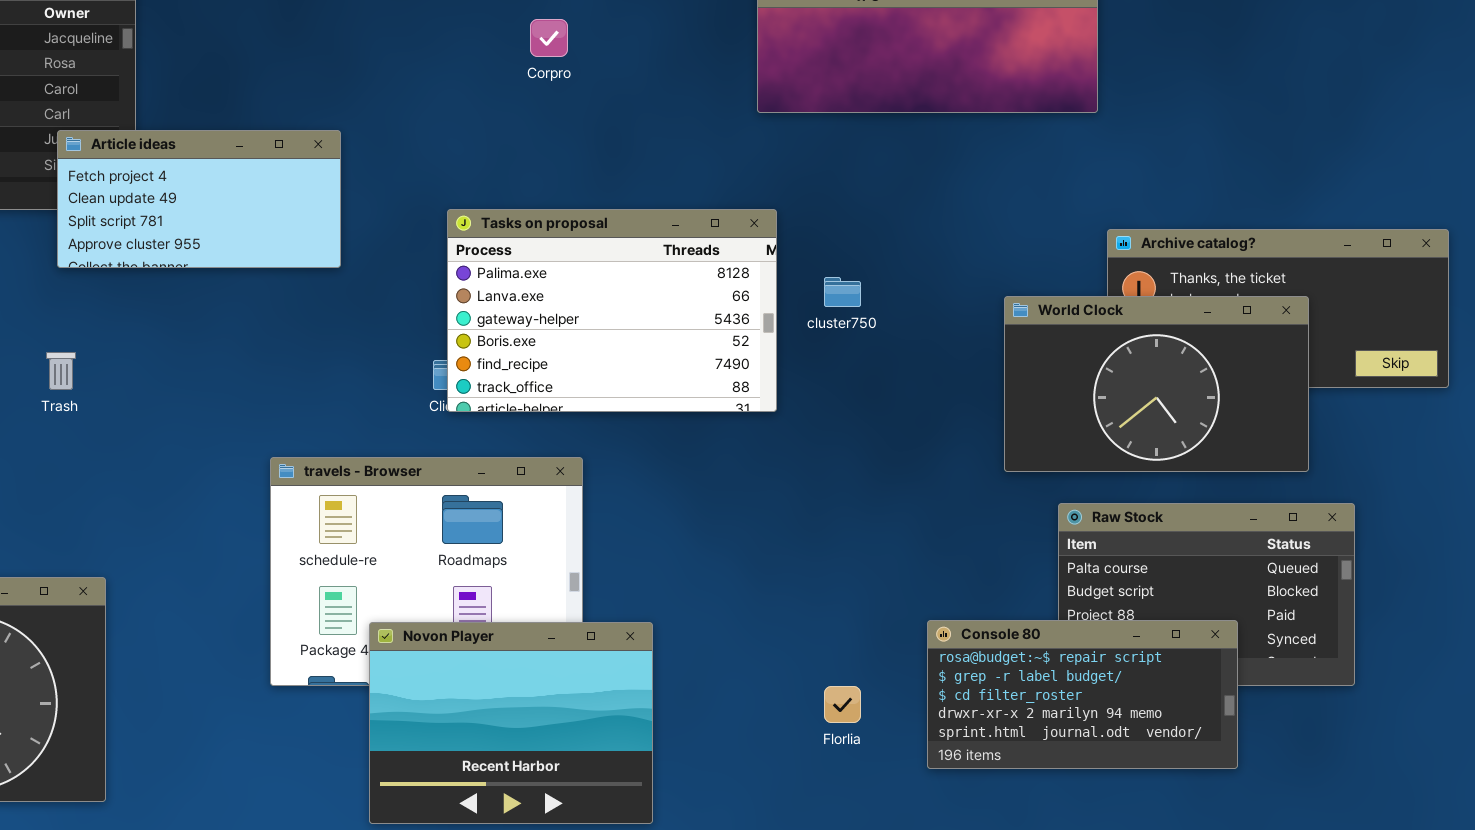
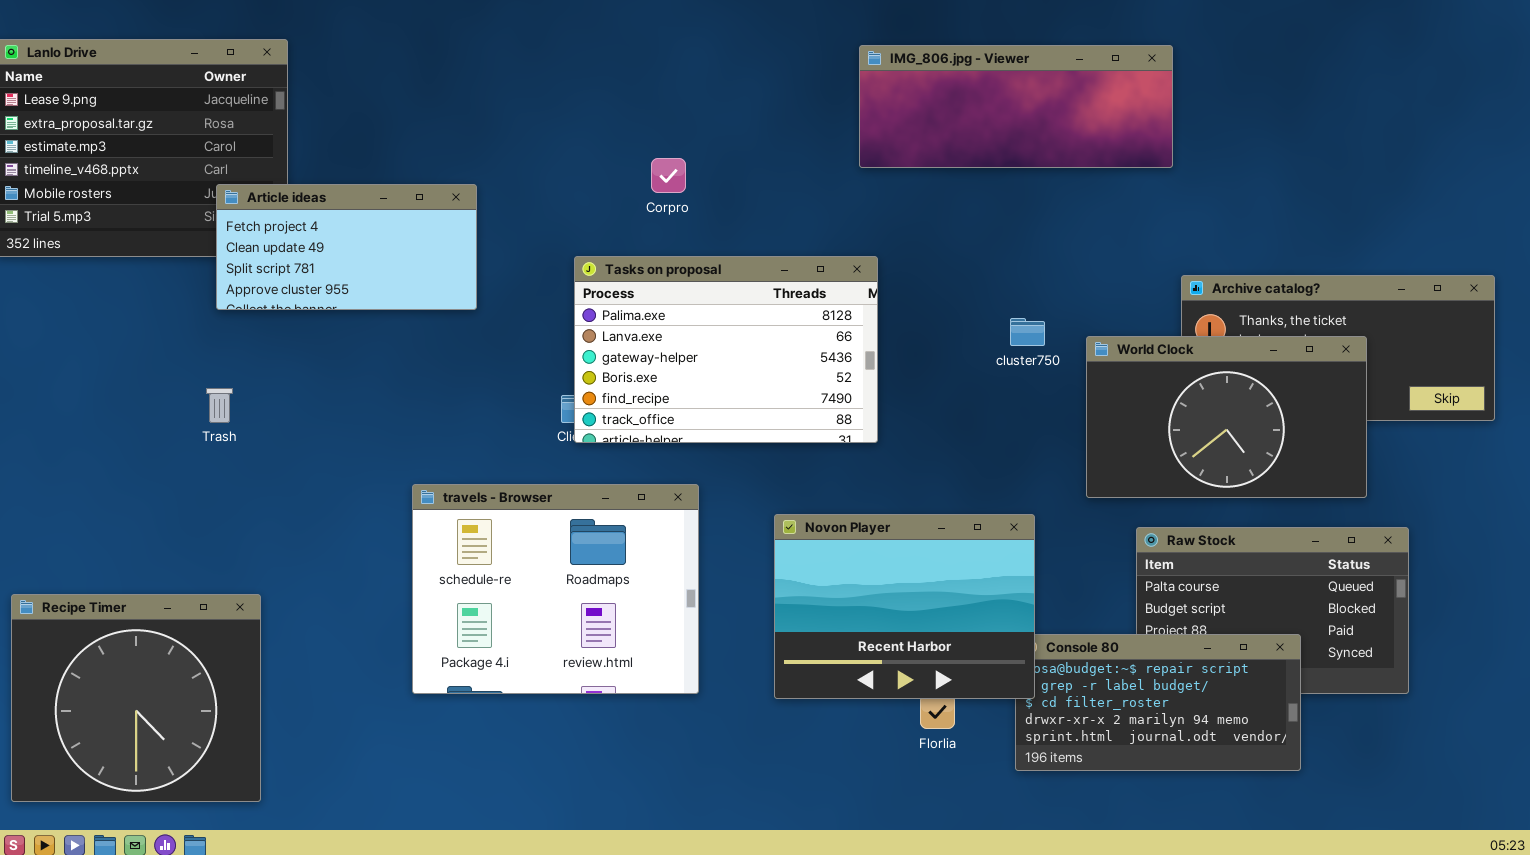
Corpro: [530,19,568,57] -> [651,158,686,193], moved
cluster750: [824,277,861,307] -> [1010,318,1045,346], moved
Novon Player: [369,622,653,824] -> [774,514,1035,699], moved

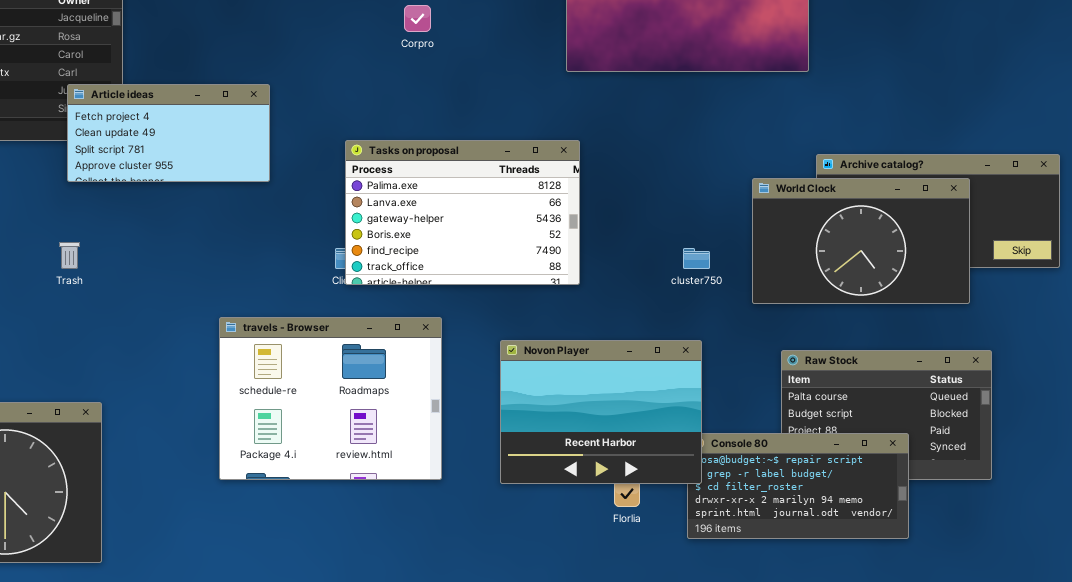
Corpro: [651,158,686,193] -> [404,5,431,32], moved
cluster750: [1010,318,1045,346] -> [683,248,710,269], moved
World Clock: [1086,336,1367,498] -> [752,178,970,304], moved

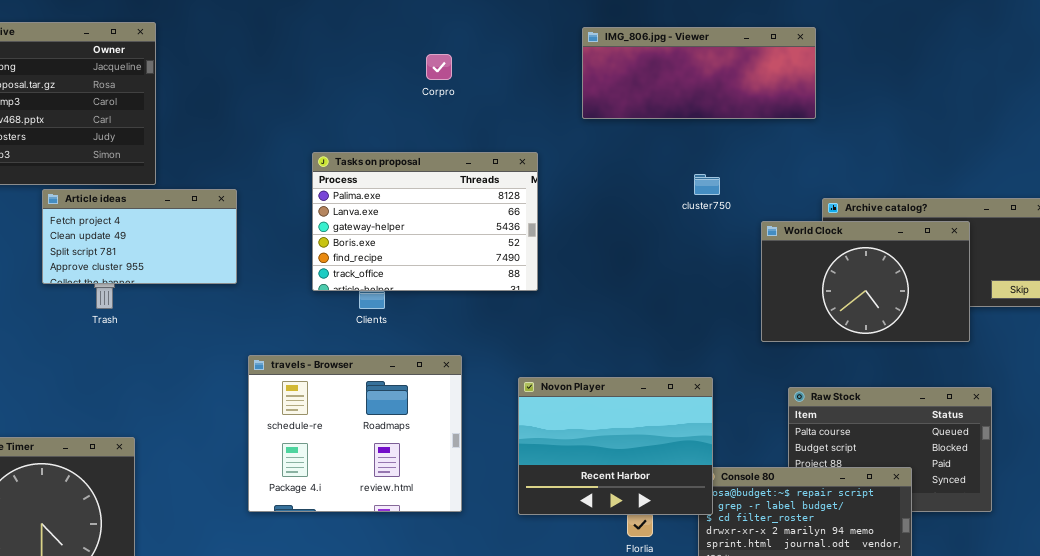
Article ideas: [67,84,270,182] -> [42,189,237,284], moved
Tasks on proposal: [345,140,580,285] -> [312,152,538,291], moved
cluster750: [683,248,710,269] -> [694,174,720,195], moved

